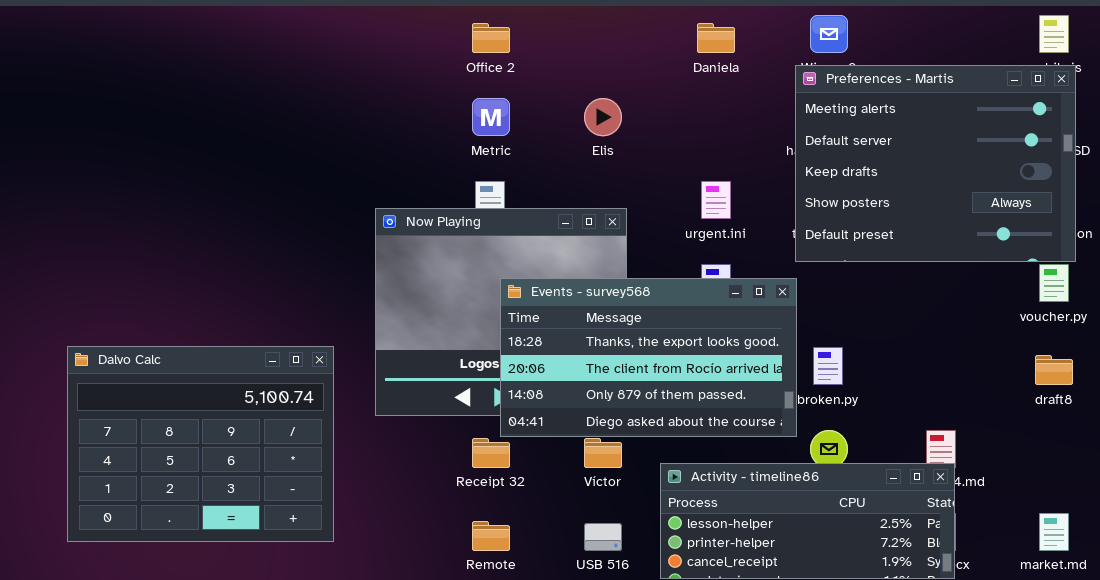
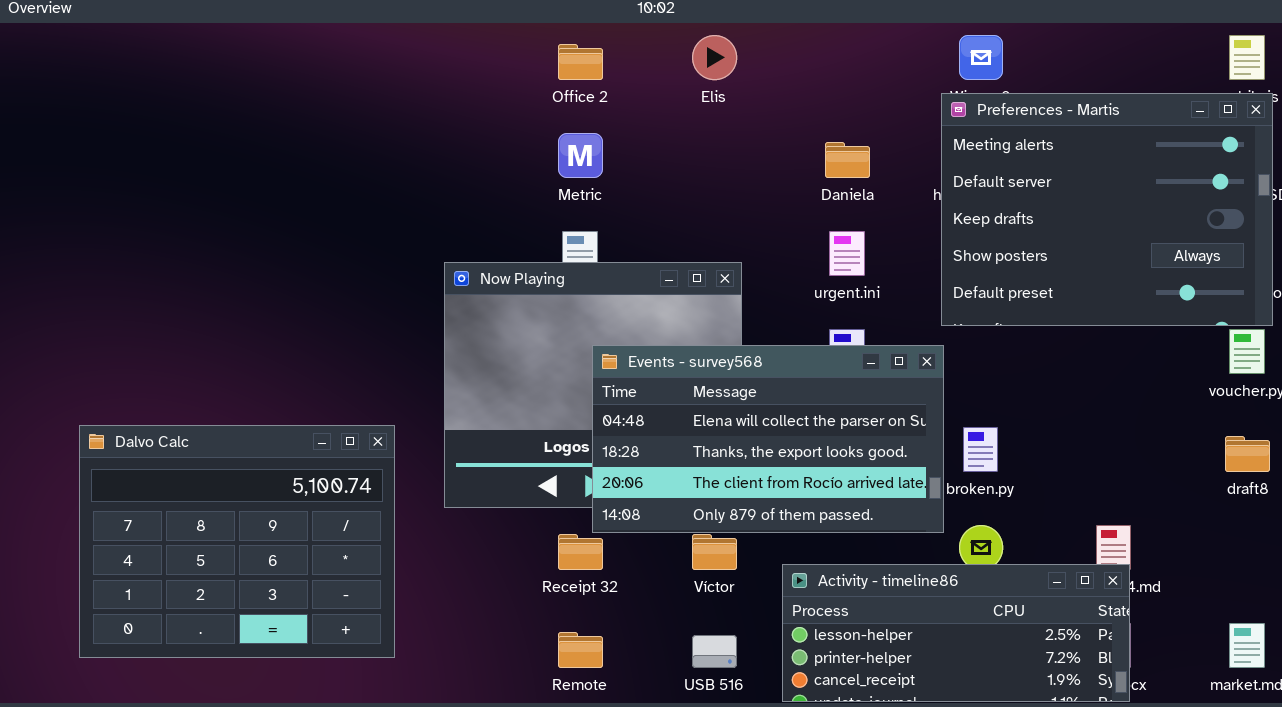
Daniela: [697,23,735,53] -> [825,142,870,178], moved
Elis: [584,98,622,136] -> [692,35,737,80], moved
Events - survey568: [500,278,797,437] -> [592,345,944,533], scrolled up 1 row

